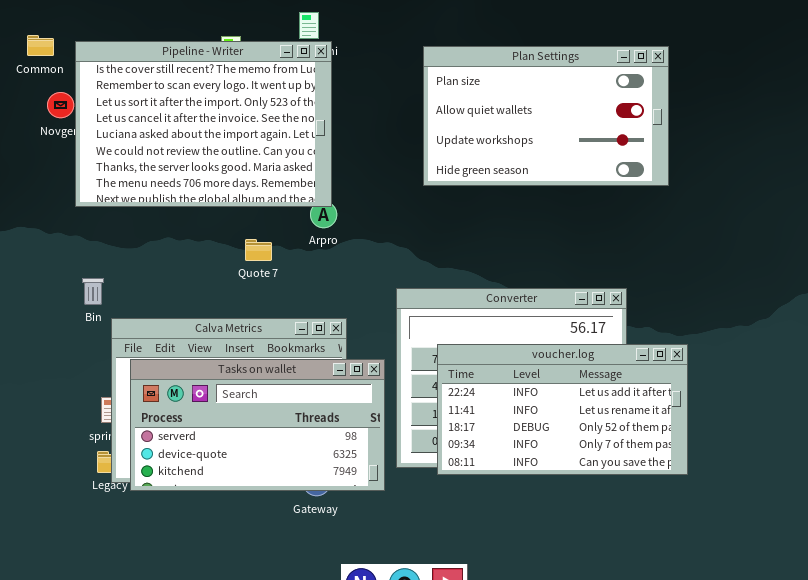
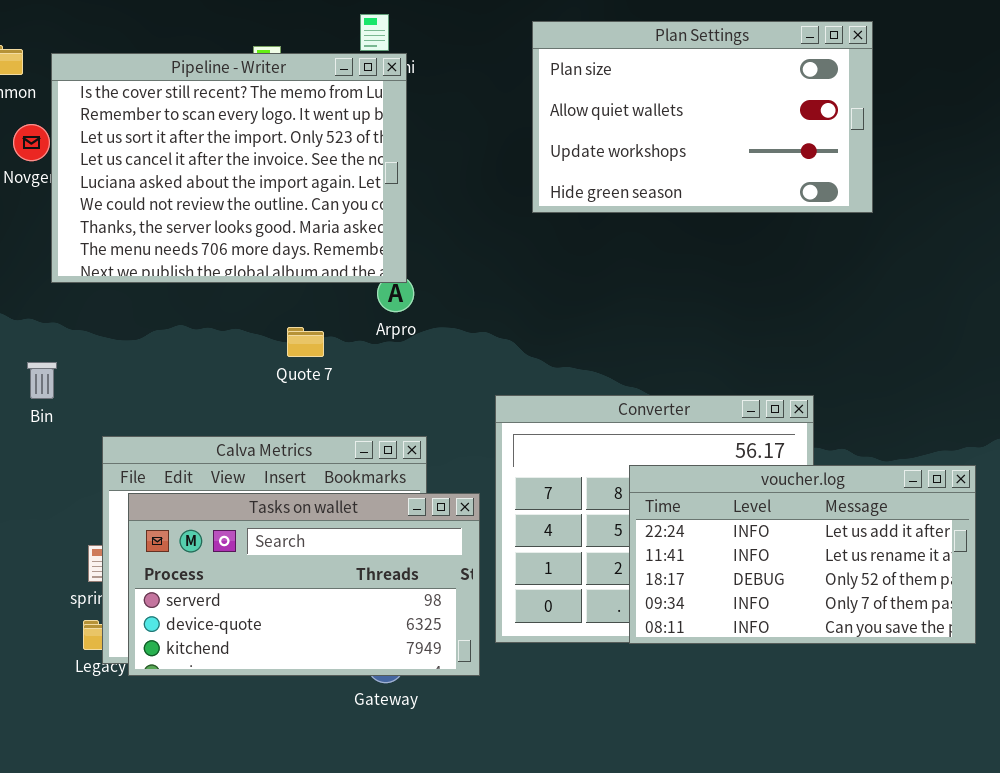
Plan Settings: [423,46,669,186] -> [532,21,873,213], moved
Bin: [82,278,104,305] -> [27,362,57,399], moved
voucher.log: [437,344,688,475] -> [629,465,976,644], moved

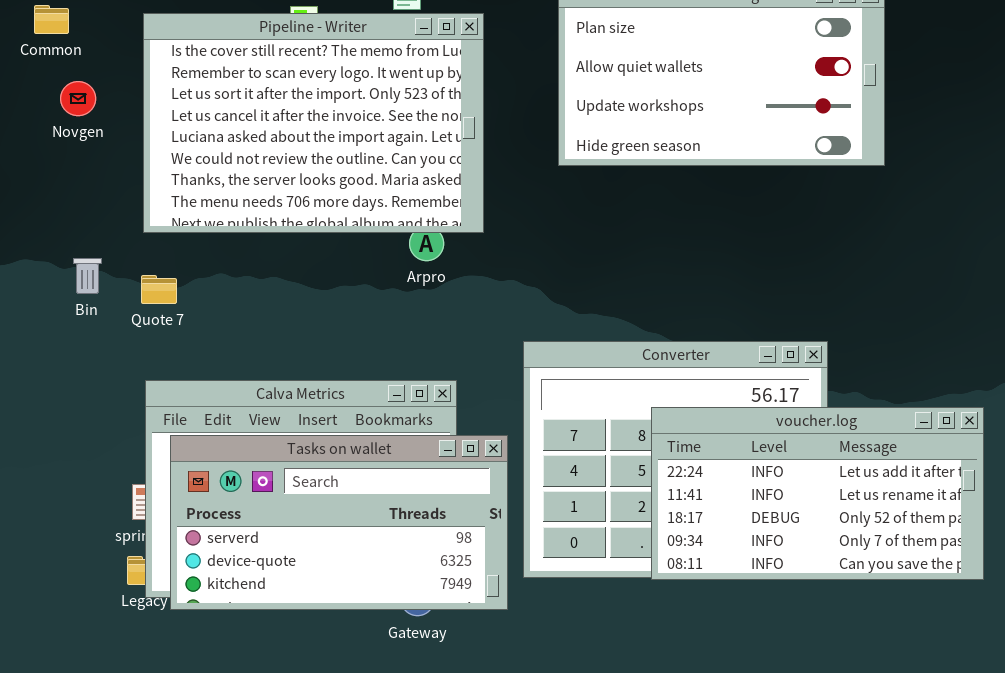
Pipeline - Writer: [51,53,407,283] -> [143,13,484,233], moved
Quote 7: [287,327,324,357] -> [141,275,177,304], moved
Bin: [27,362,57,399] -> [73,258,102,294], moved

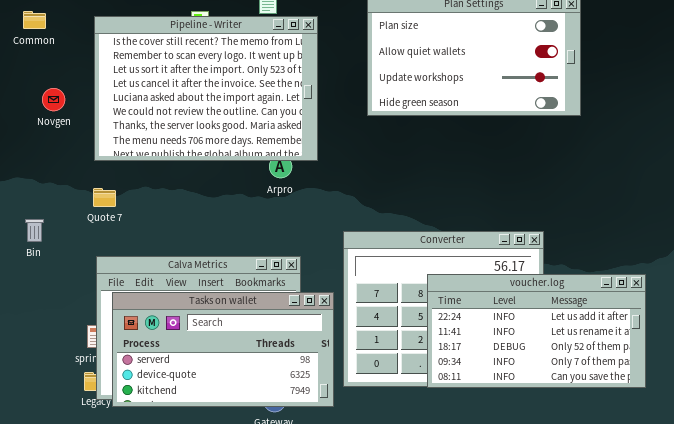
Novgen: [60,81,96,116] -> [42,88,65,111], moved
Bin: [73,258,102,294] -> [25,219,44,242], moved

